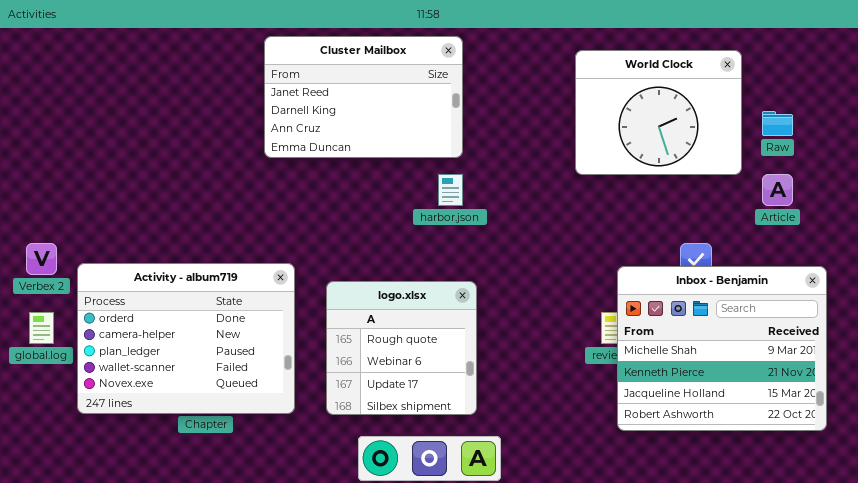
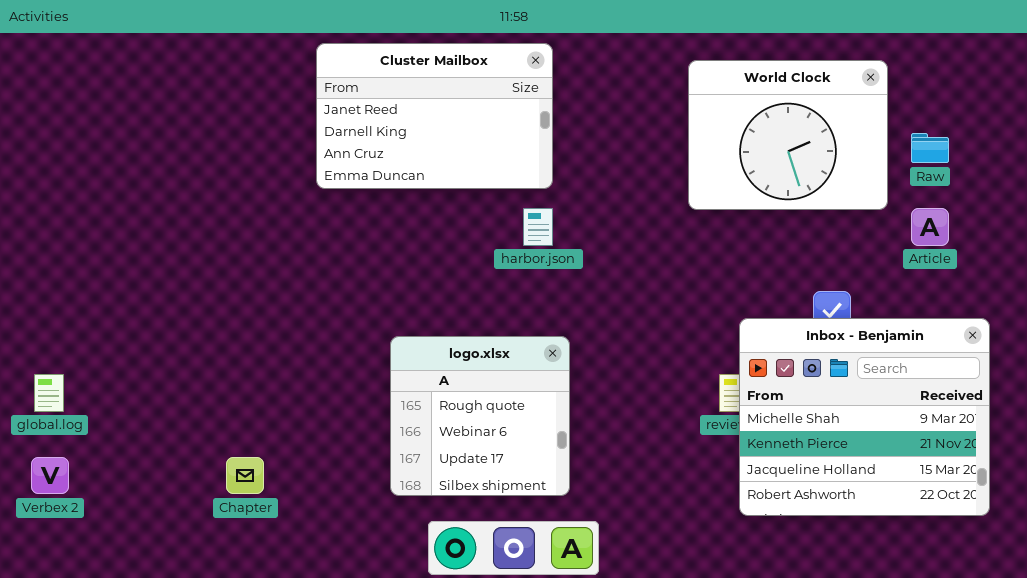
Verbex 2: [26,243,57,275] -> [31,457,69,494], moved
Activity - album719: [77,263,295,414] -> none, closed

